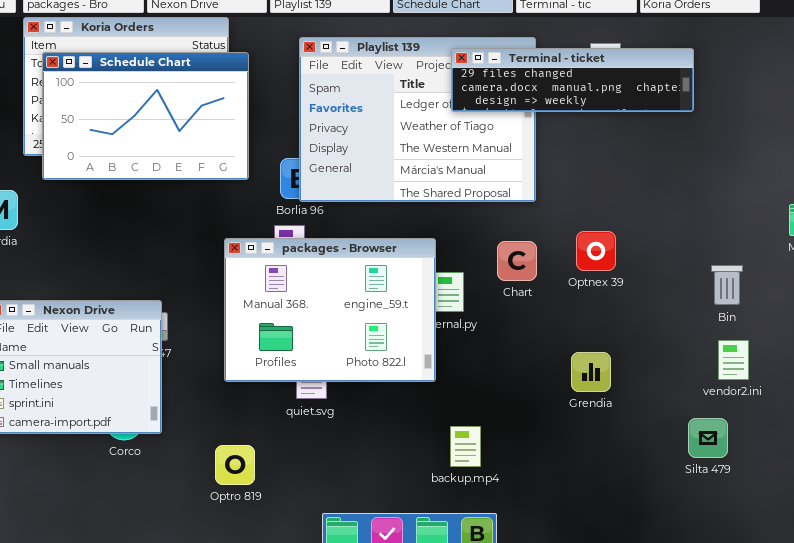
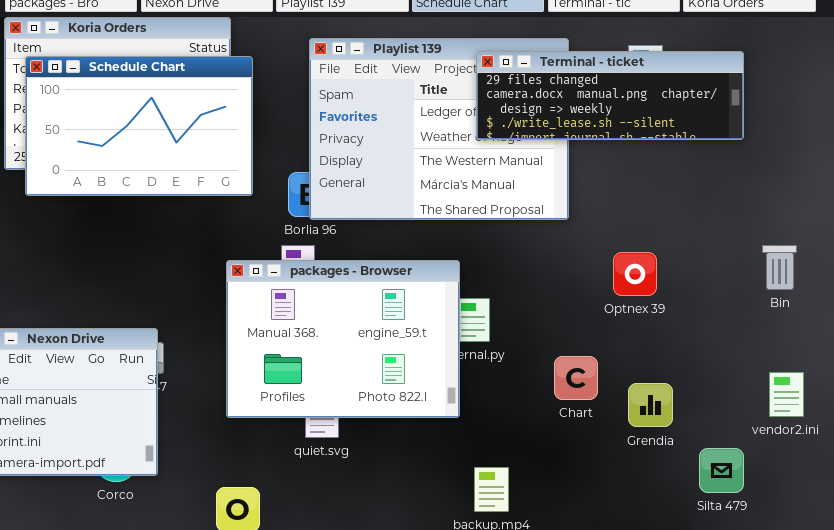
Terminal - ticket: [451,48,694,112] -> [476,51,744,140], resized
Chart: [497,241,537,281] -> [554,356,598,400], moved
Bin: [711,265,743,305] -> [762,245,797,290], moved
Grendia: [571,352,611,392] -> [628,383,673,427], moved
Silta 479: [688,418,728,458] -> [699,448,744,493], moved

